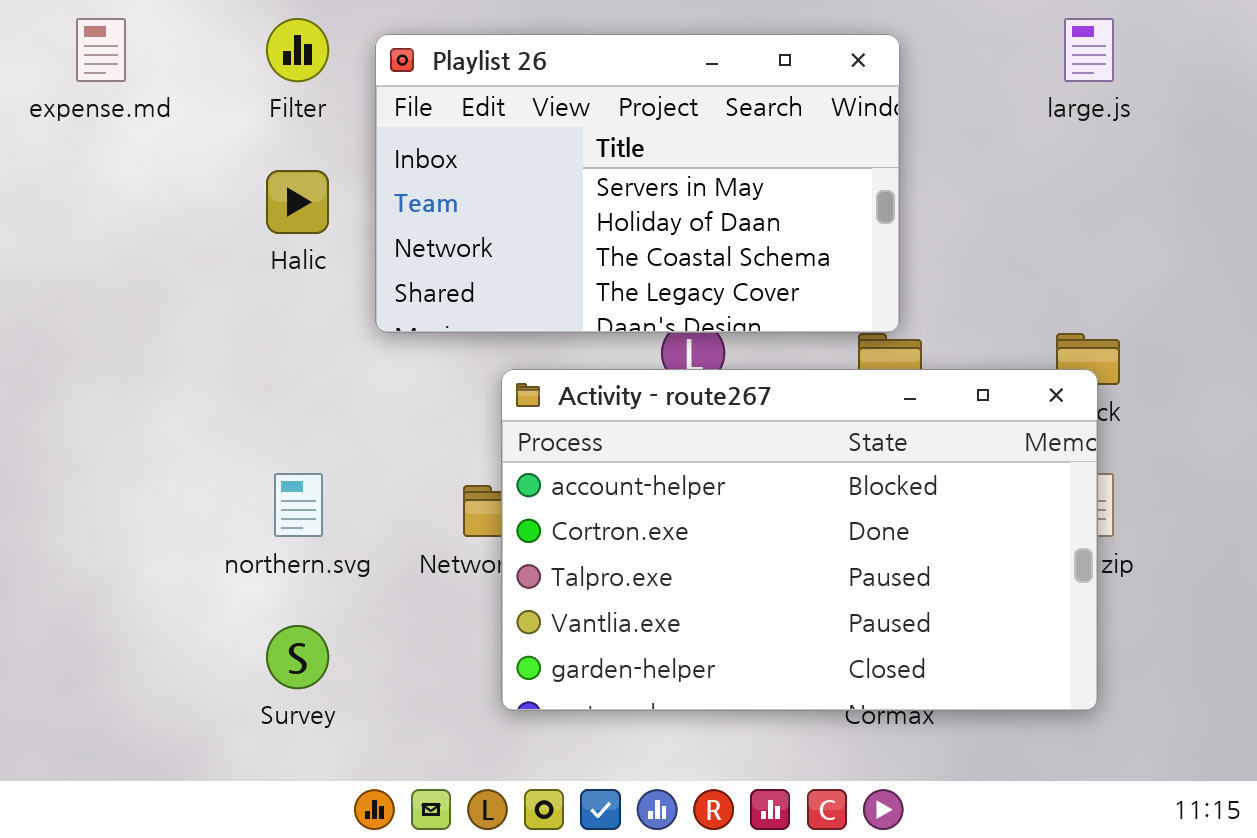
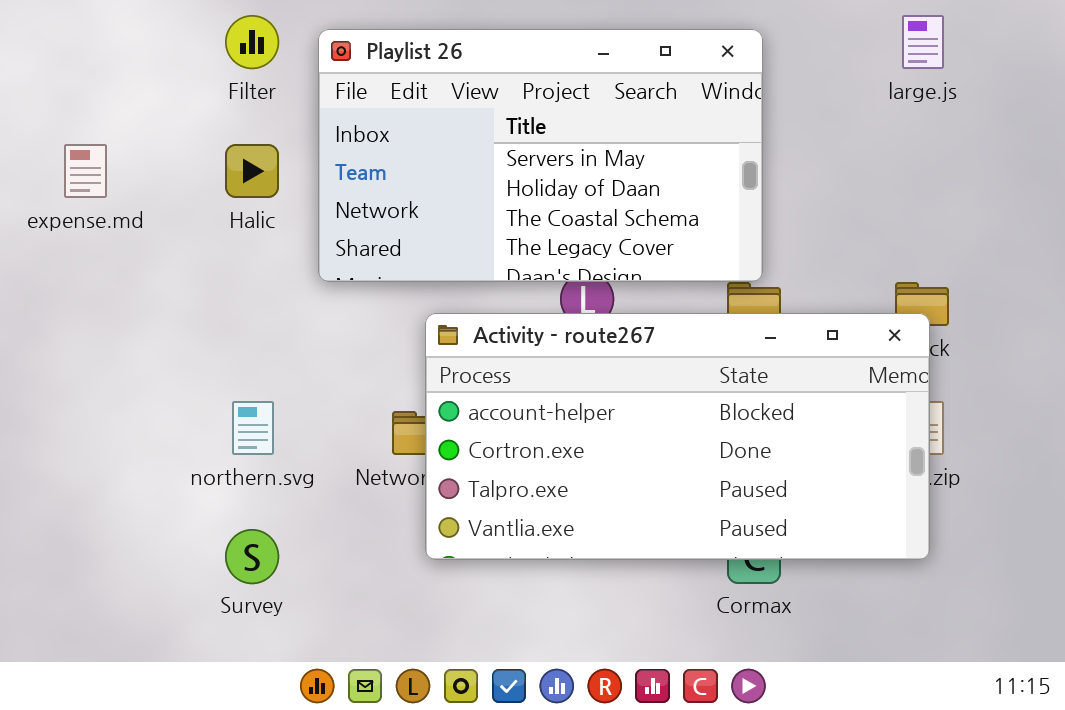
expense.md: [76,18,126,82] -> [64,144,107,198], moved
Activity - route267: [501,369,1098,711] -> [425,313,930,560], resized

